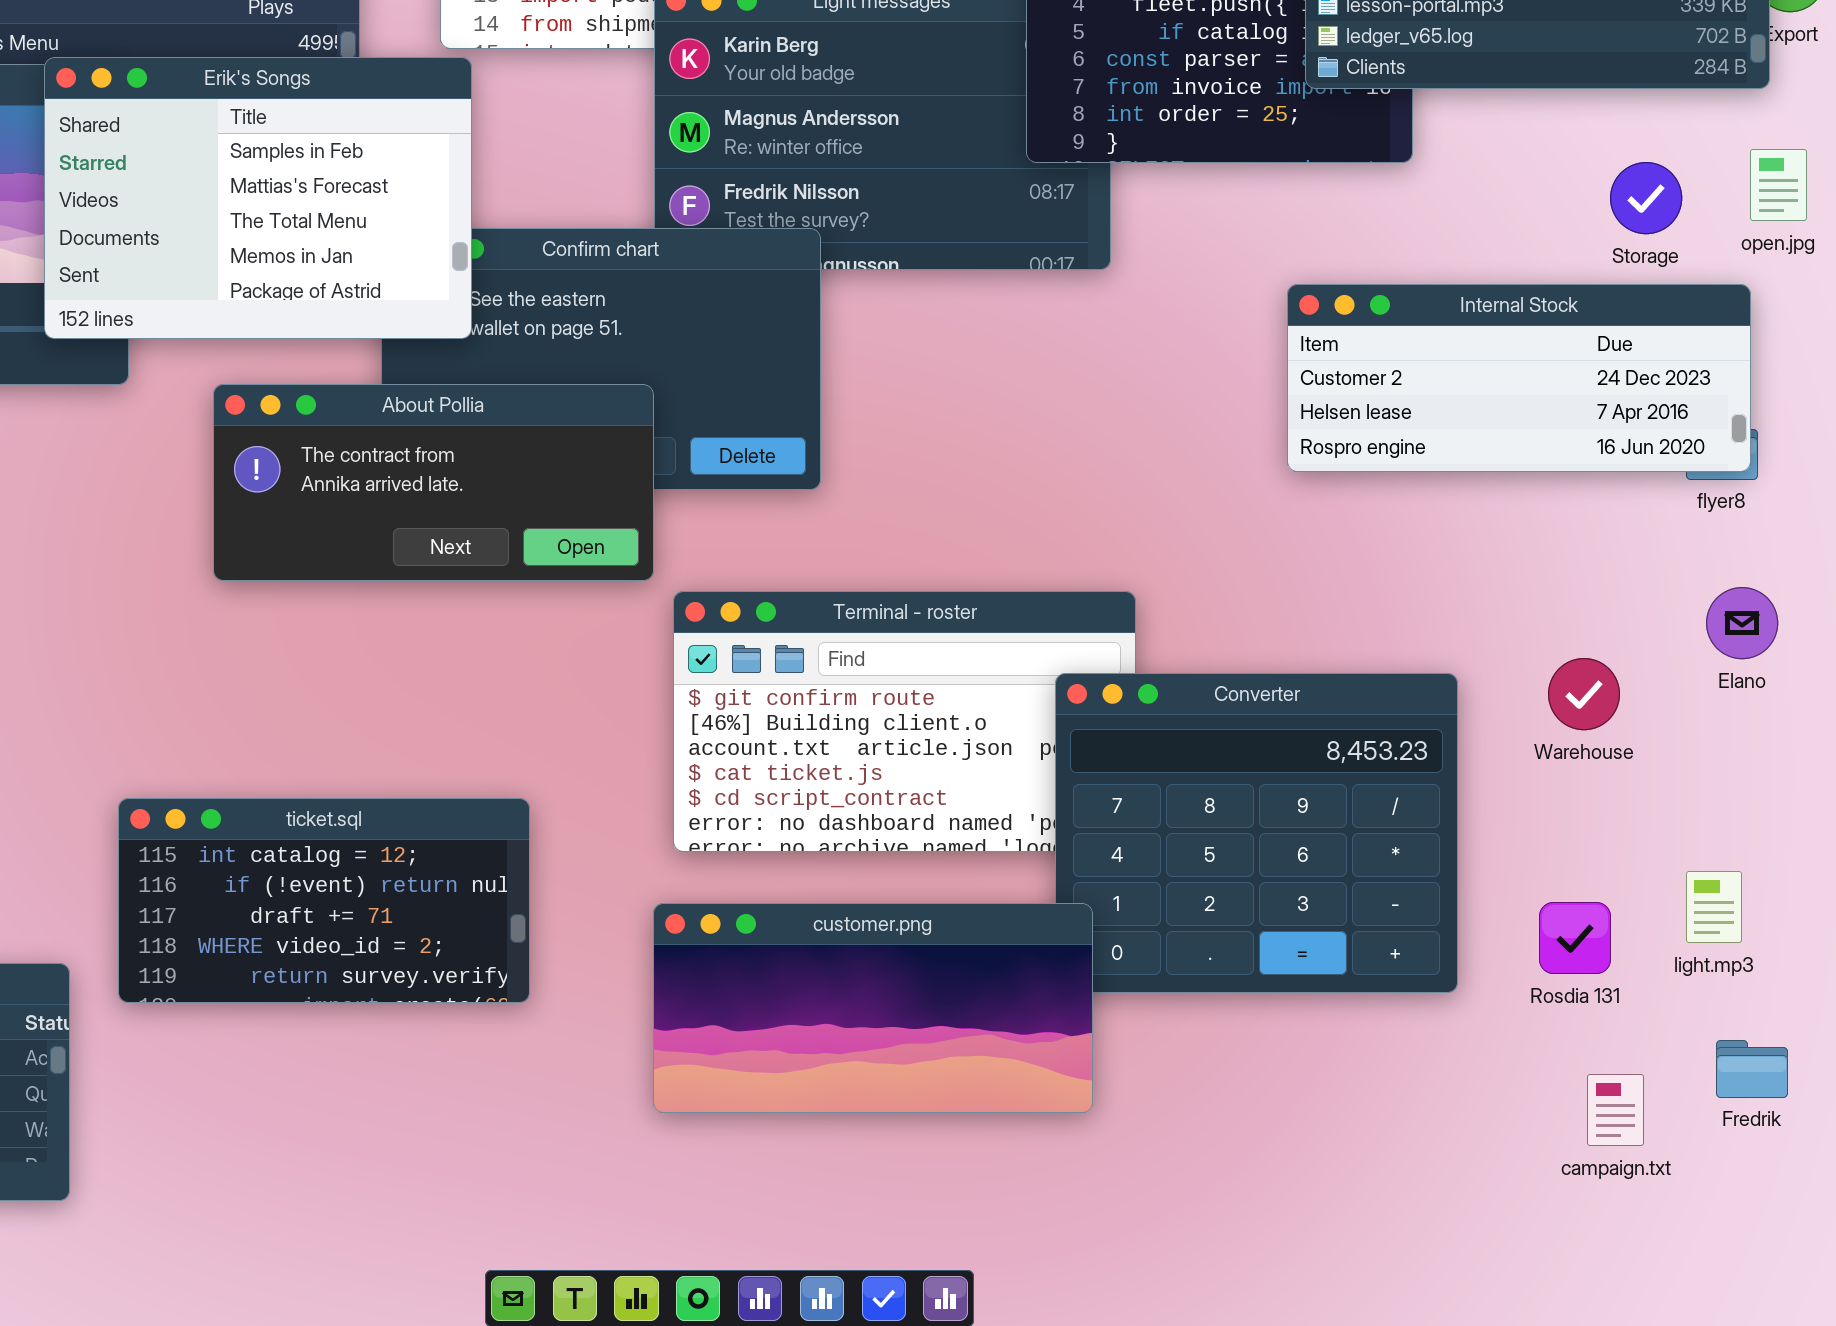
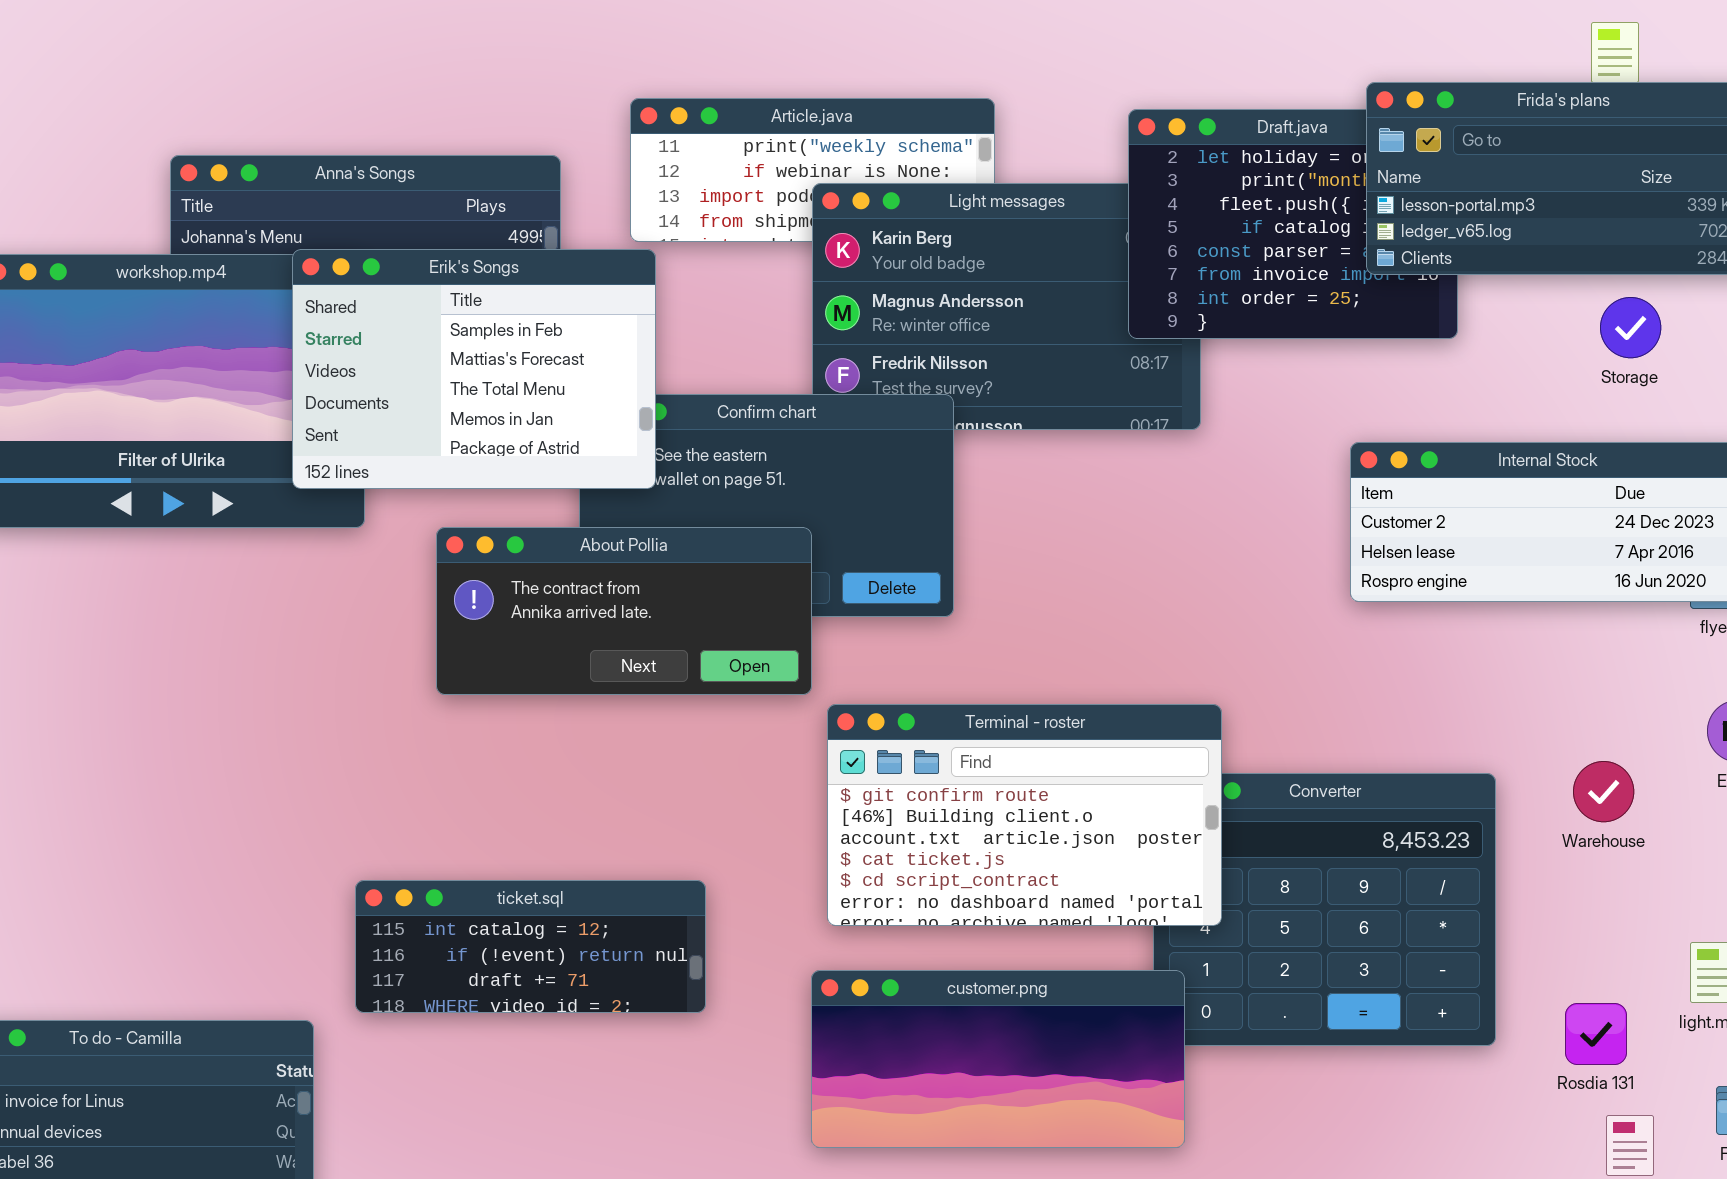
Storage: [1610,162,1682,234] -> [1600,297,1661,358], moved
Terminal - roster: [673,591,1136,852] -> [827,704,1222,926], raised
ticket.sql: [118,798,530,1003] -> [355,880,706,1013], resized
Rosdia 131: [1539,902,1611,974] -> [1565,1003,1627,1065], moved

